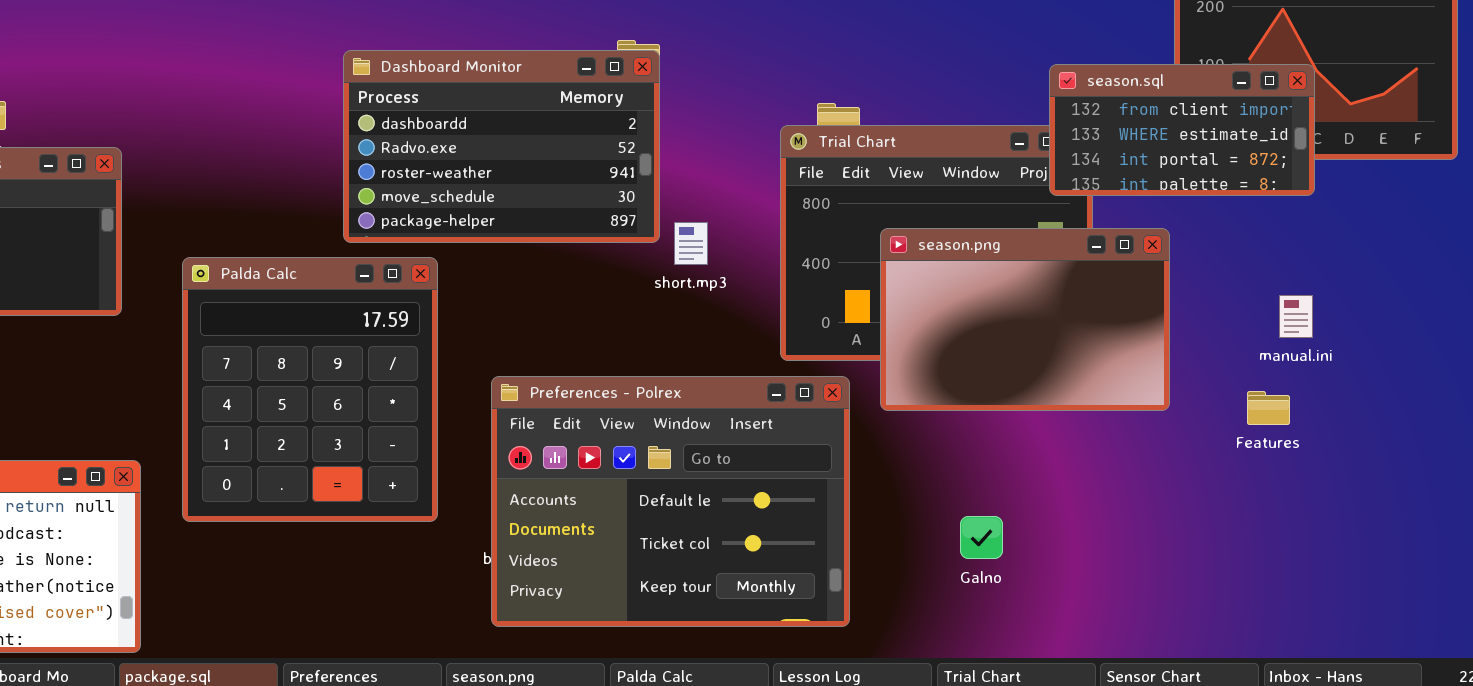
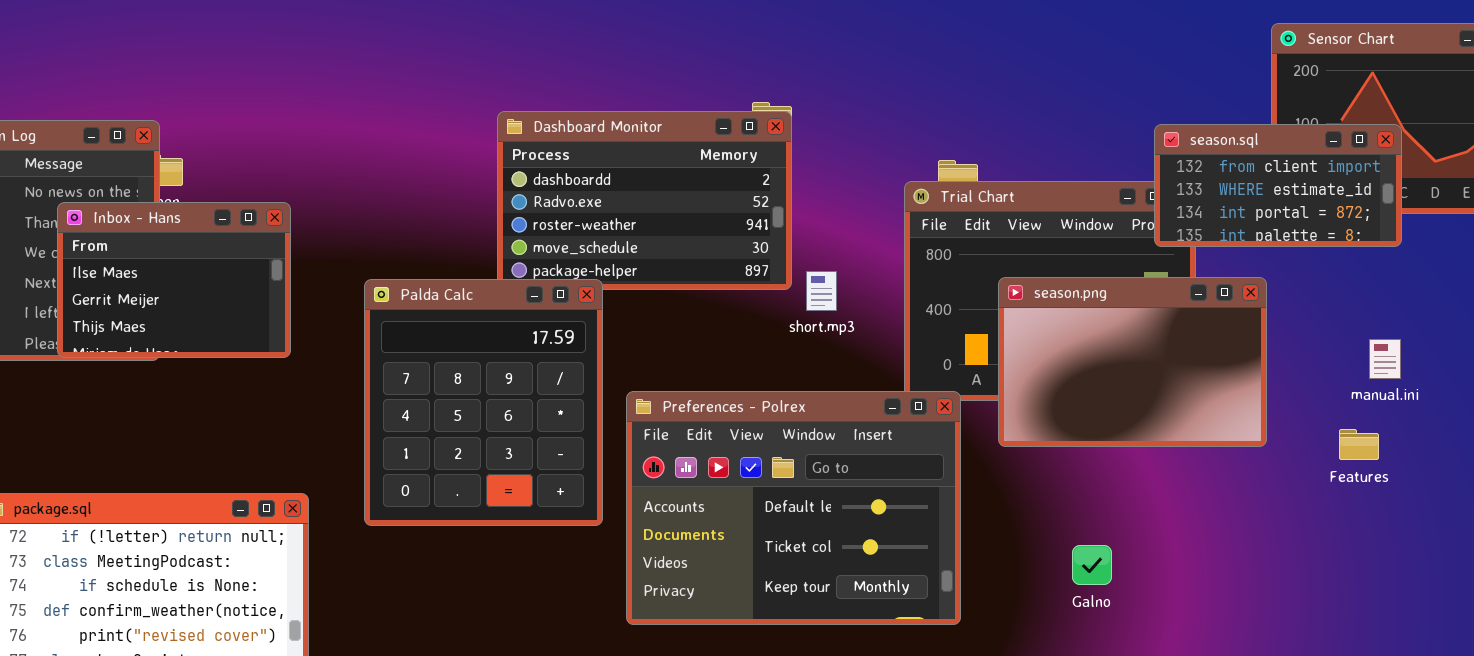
Palda Calc: [182,257,438,522] -> [364,279,603,526], moved
Preferences - Polrex: [491,376,850,627] -> [626,391,961,625], moved

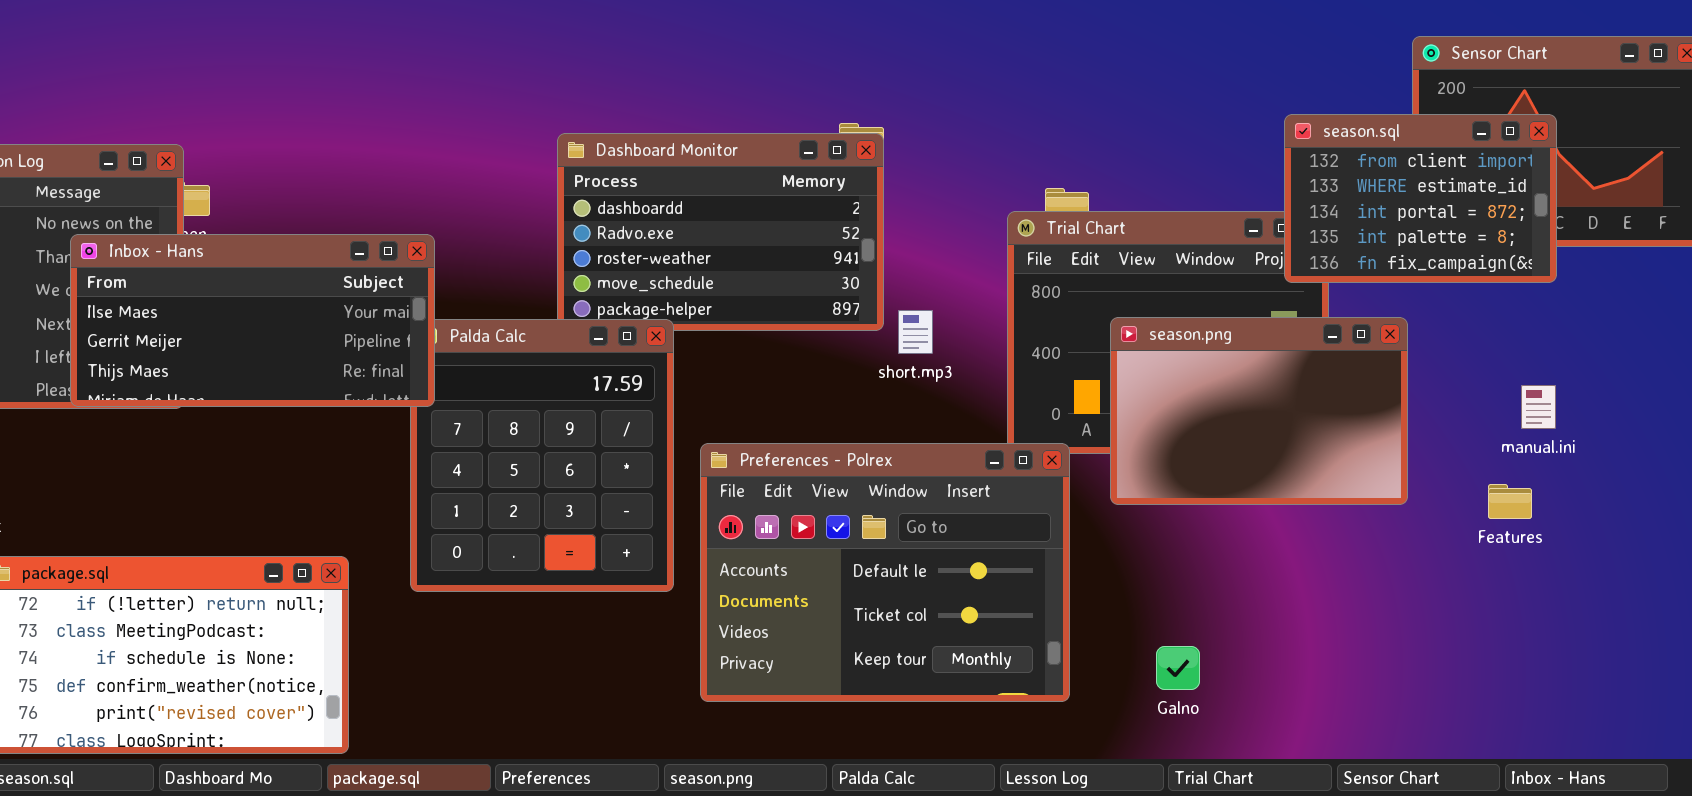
season.sql: [1154,124,1402,247] -> [1284,114,1557,283], resized
Inbox - Hans: [57,202,291,358] -> [70,234,435,407], resized
Galno: [1072,545,1112,585] -> [1156,646,1200,690], moved

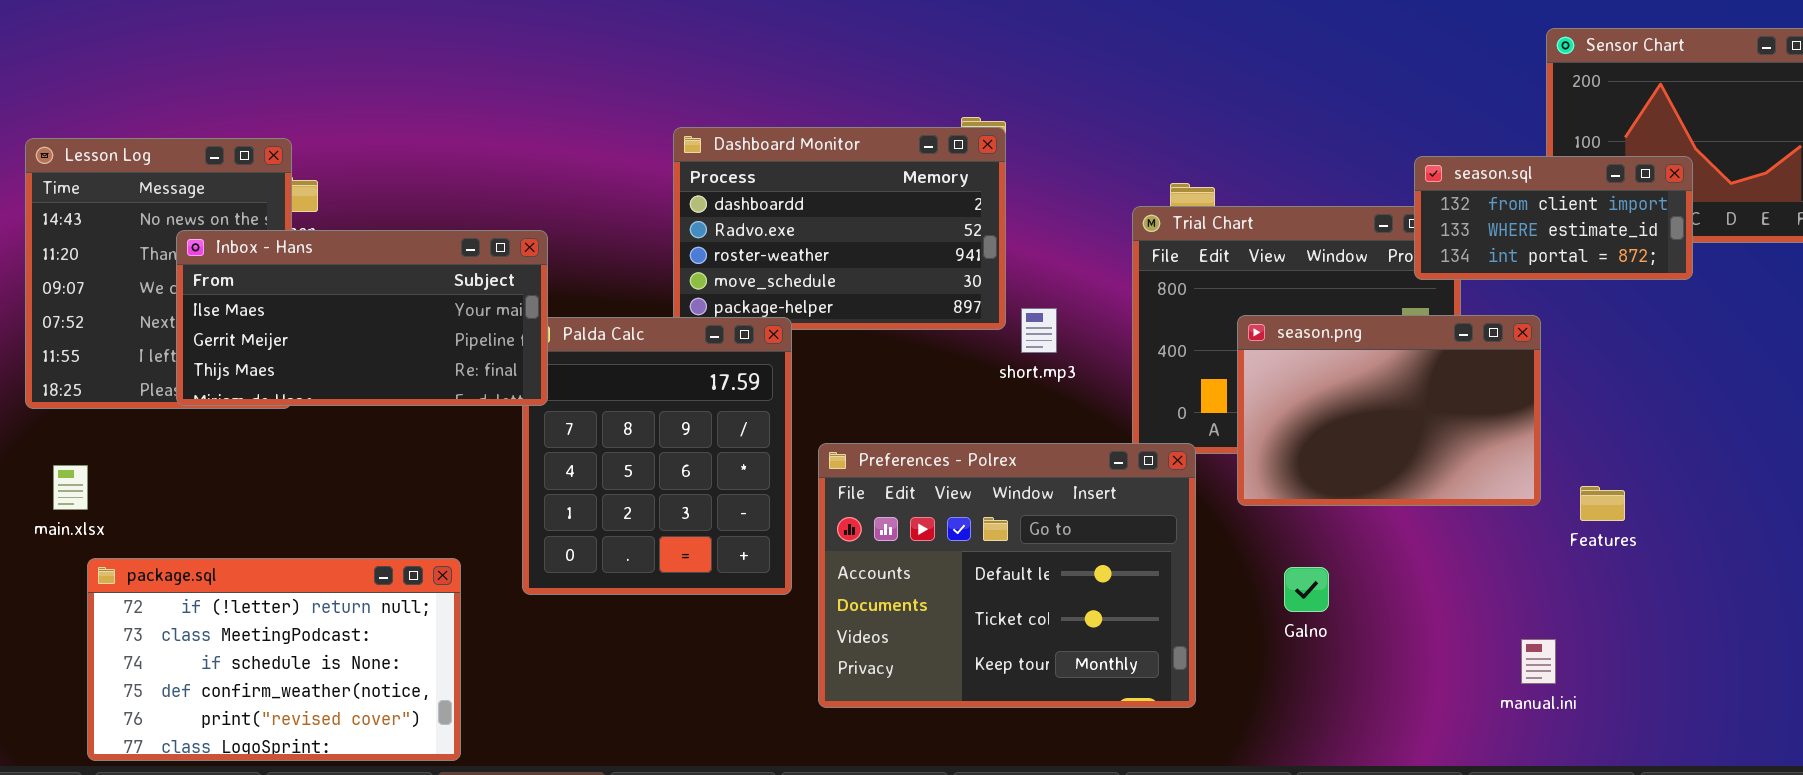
season.sql: [1284,114,1557,283] -> [1414,156,1693,280], resized
manual.ini: [1521,385,1556,429] -> [1521,639,1556,684], moved
Features: [1488,484,1532,519] -> [1580,486,1625,521], moved
Galno: [1156,646,1200,690] -> [1284,567,1329,612], moved

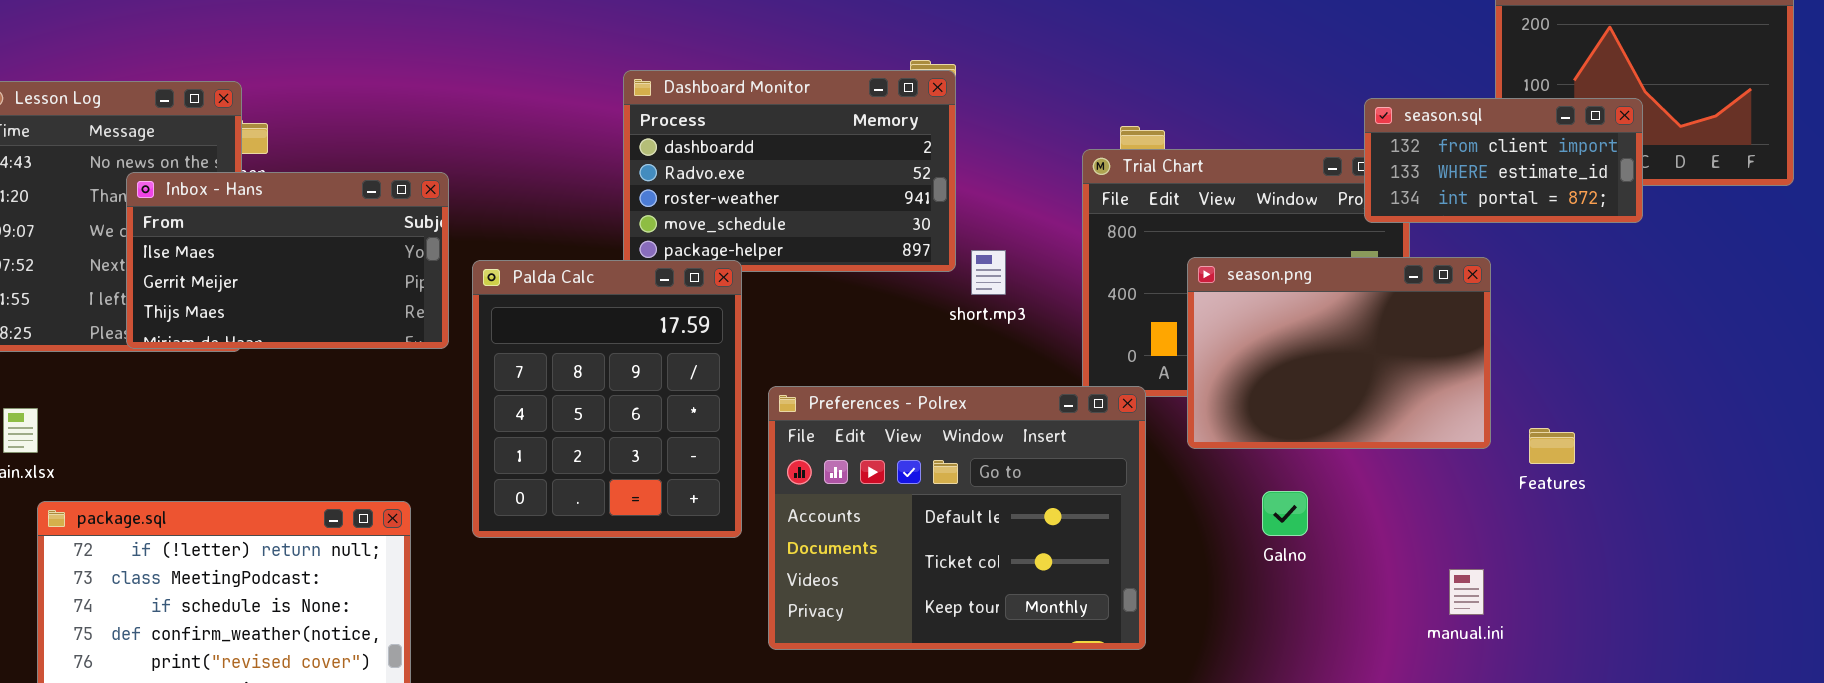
Inbox - Hans: [176,230,548,406] -> [126,172,449,349], resized
Galno: [1284,567,1329,612] -> [1262,491,1308,536], moved
manual.ini: [1521,639,1556,684] -> [1449,569,1484,615], moved

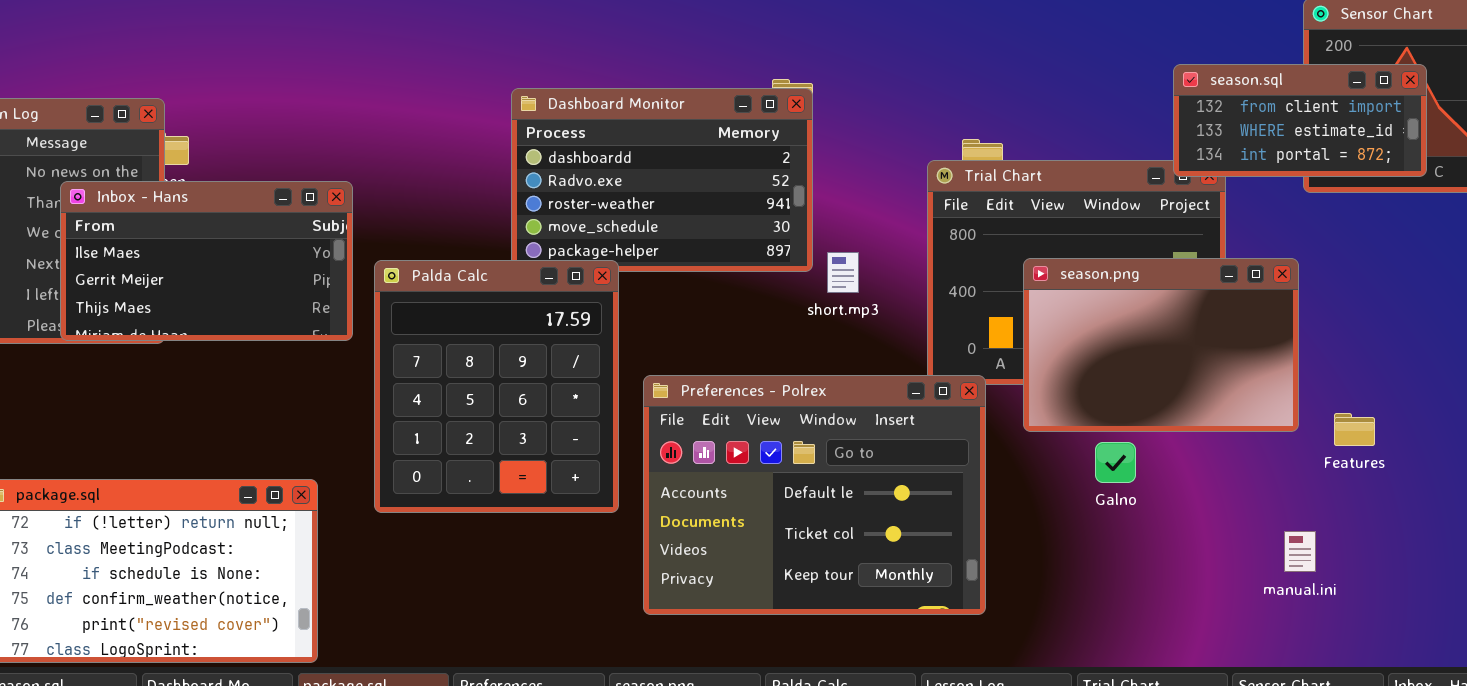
season.sql: [1364,98,1643,223] -> [1173,64,1427,177], moved
Galno: [1262,491,1308,536] -> [1095,442,1136,483], moved
manual.ini: [1449,569,1484,615] -> [1284,531,1316,572], moved

